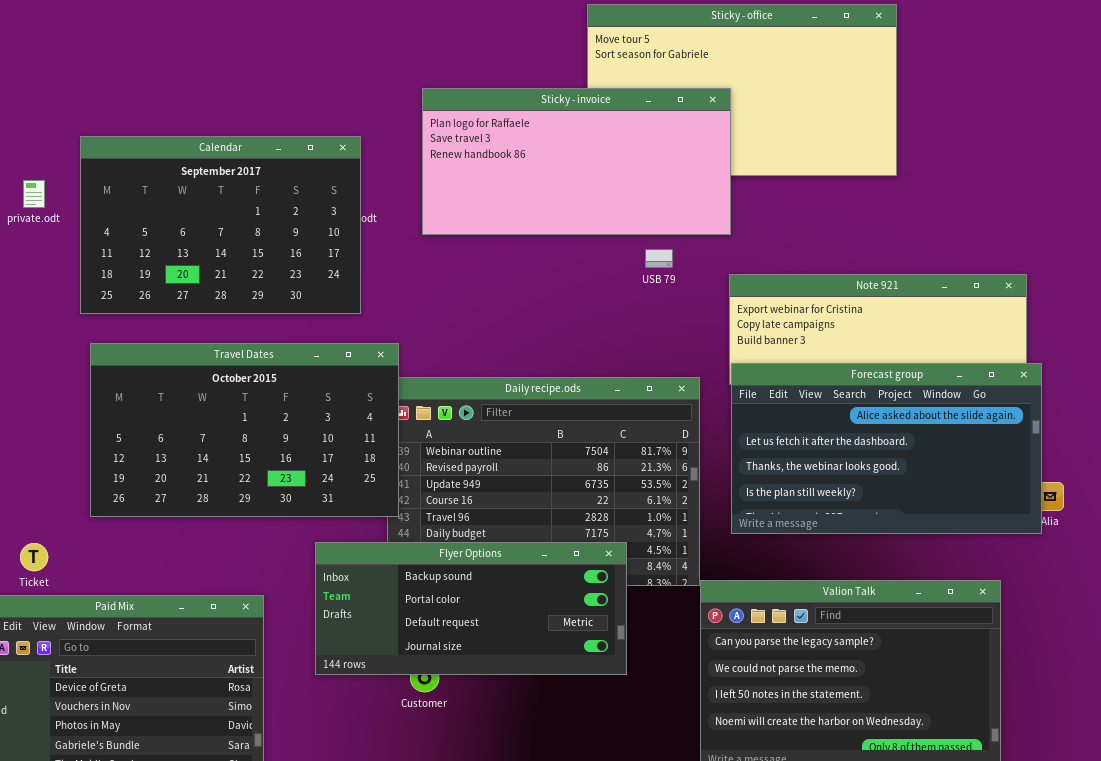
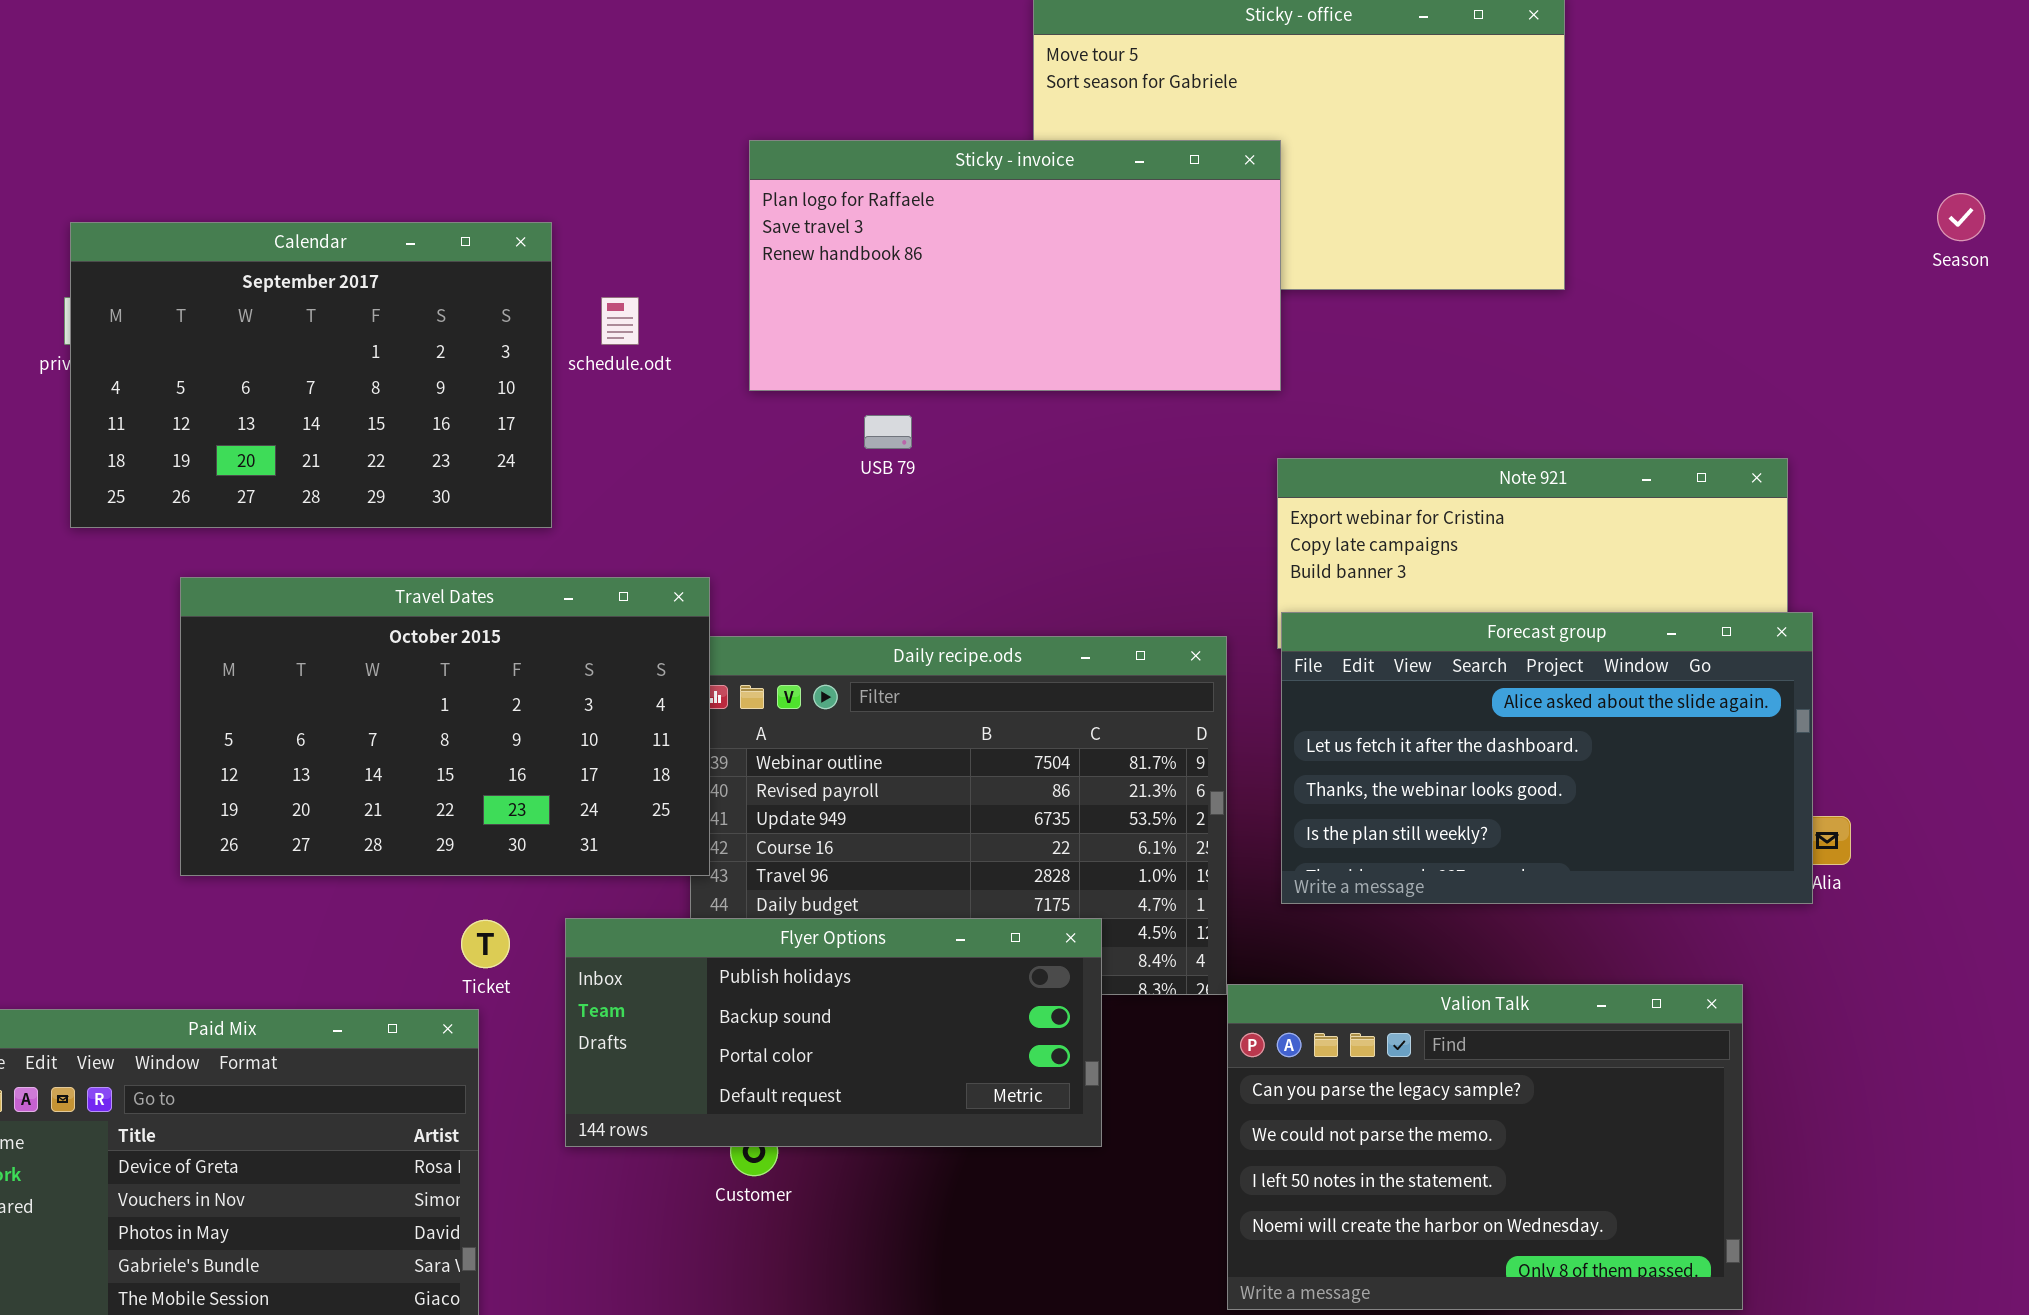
Calendar: [80,136,361,314] -> [70,222,552,528], moved
USB 79: [645,249,673,268] -> [864,415,912,449], moved
Flyer Options: [315,542,627,675] -> [565,918,1102,1147], scrolled up 1 row
Ticket: [20,543,48,571] -> [461,920,510,968], moved

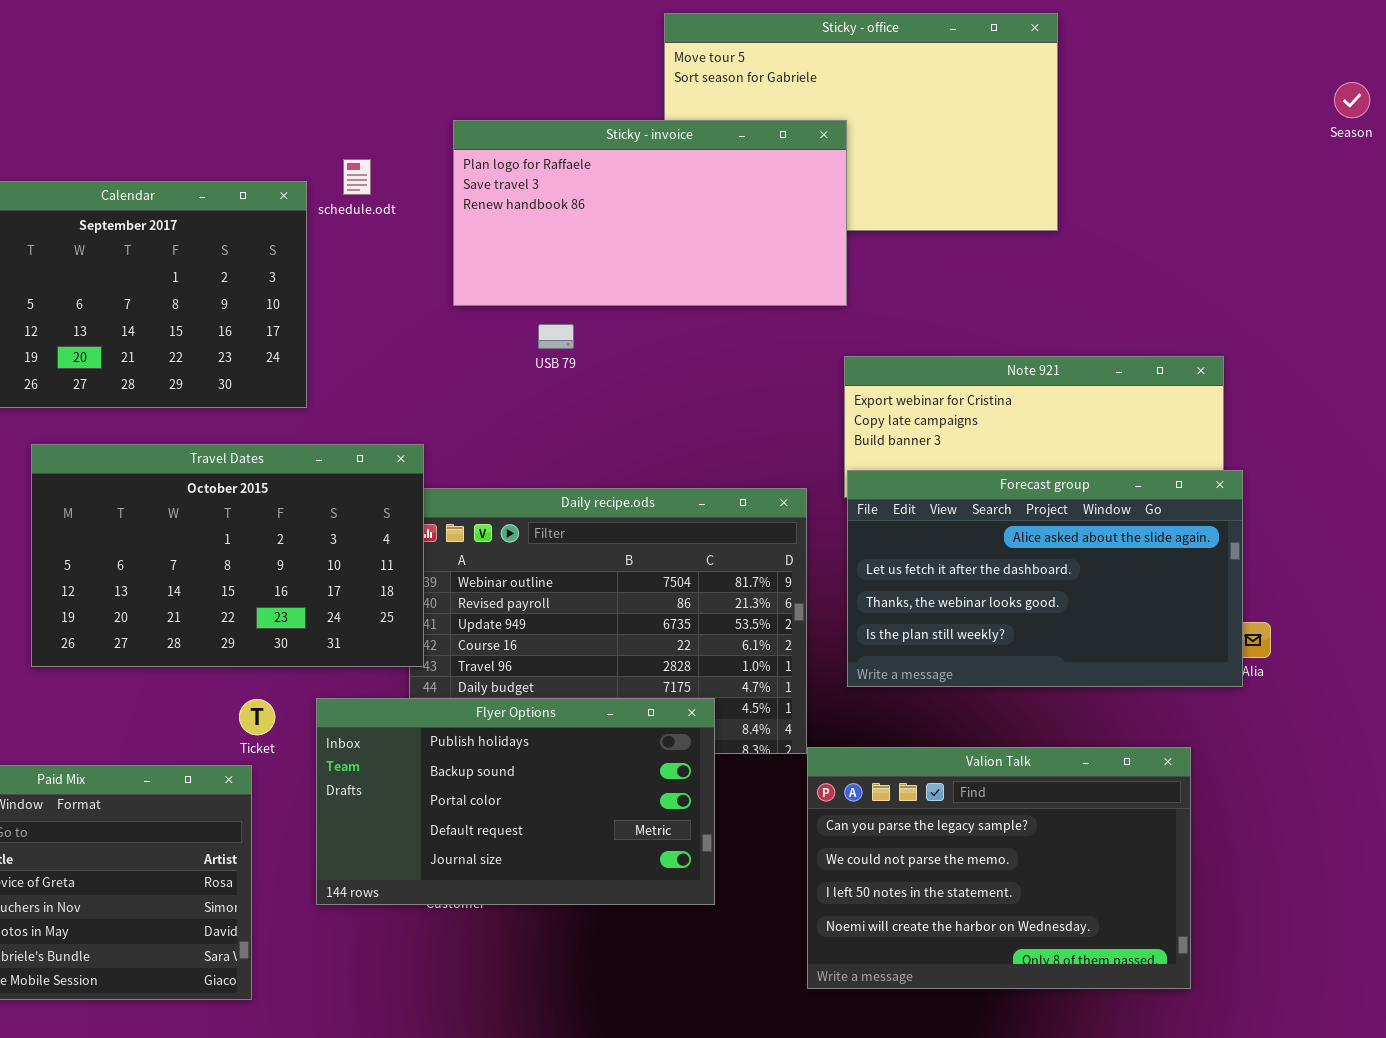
Season: [1937,193,1985,241] -> [1334,82,1370,118], moved
schedule.odt: [601,297,639,345] -> [343,159,371,195], moved
Flyer Options: [565,918,1102,1147] -> [316,698,715,905], resized

